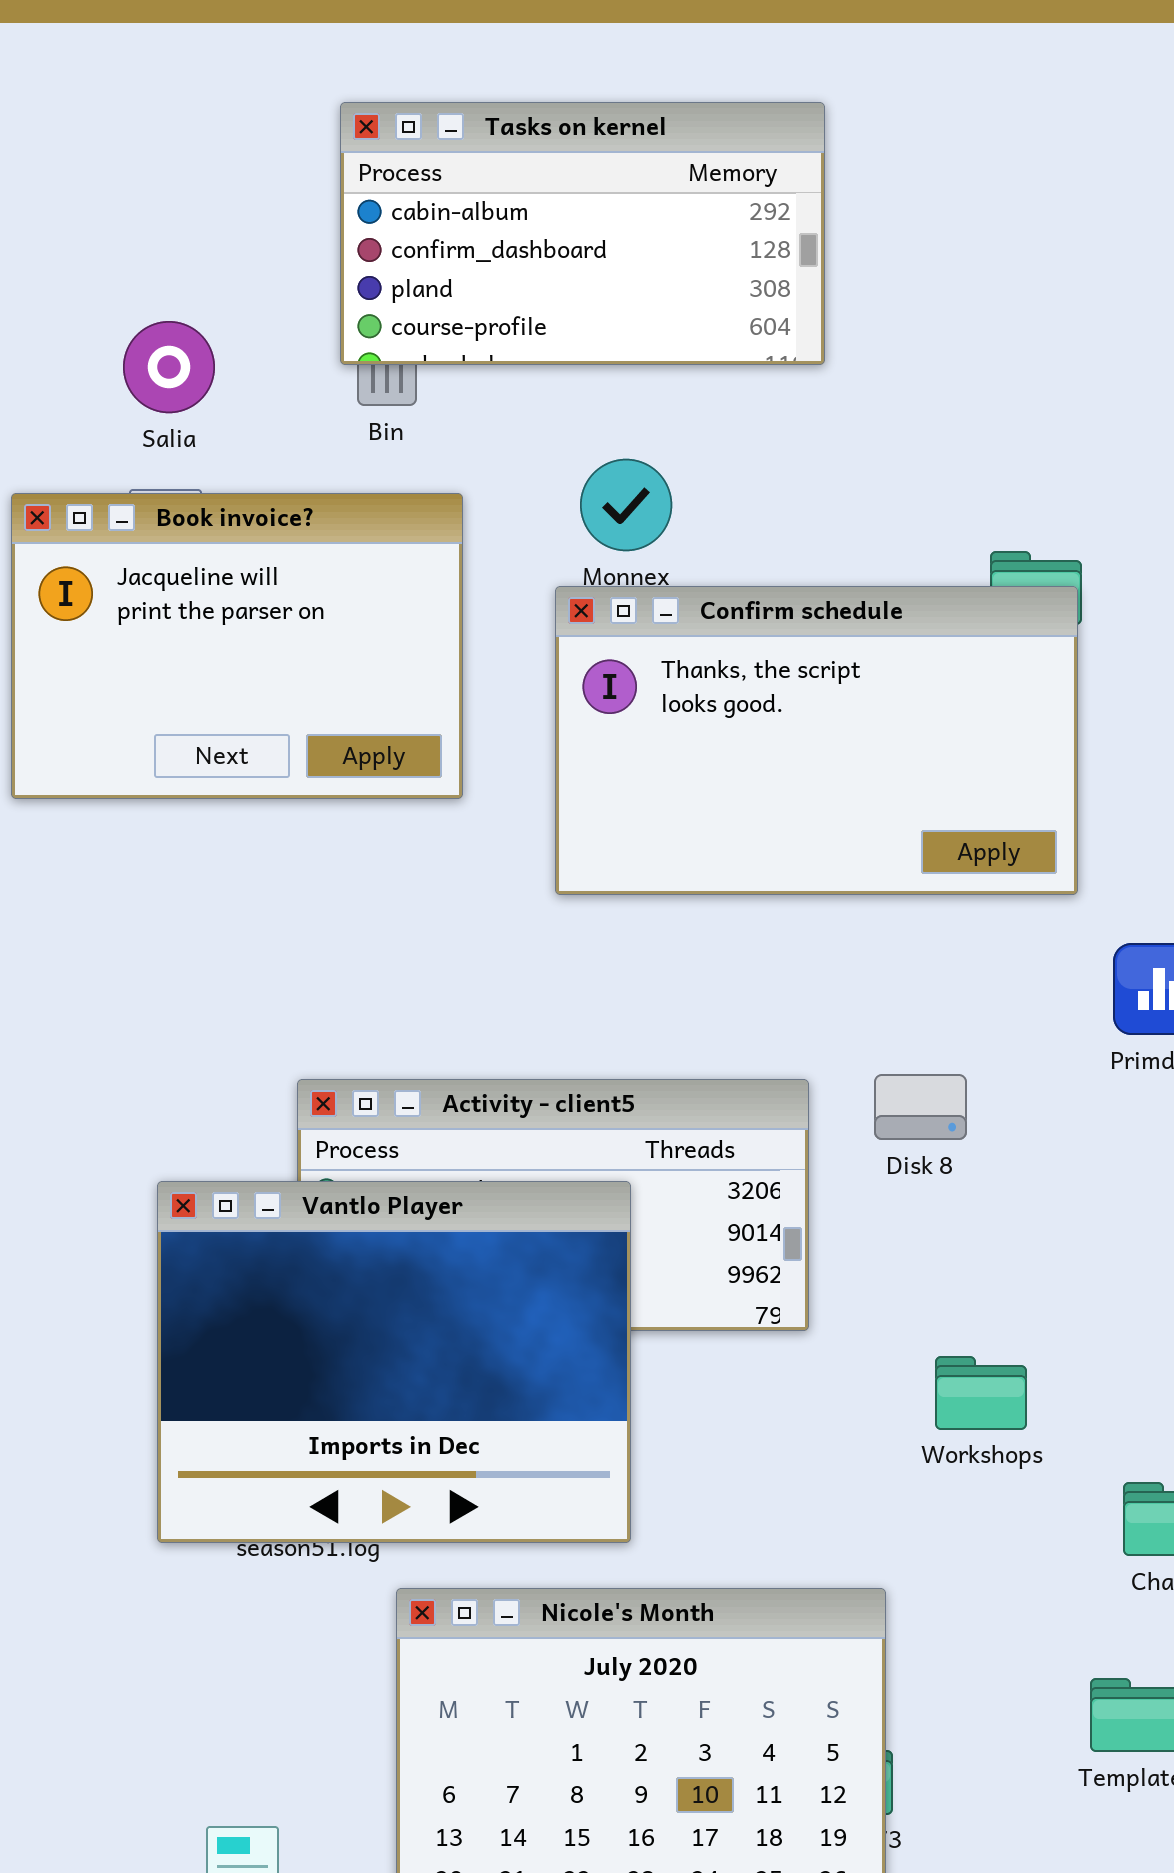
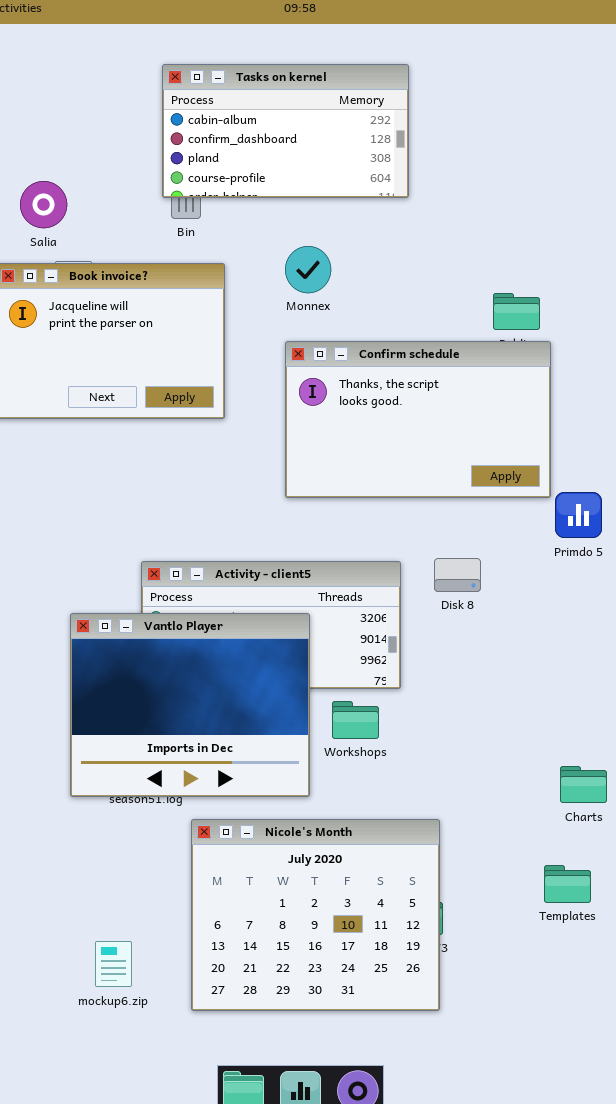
Salia: [123,321,215,413] -> [20,181,67,228], moved
Confirm schedule: [555,586,1078,895] -> [285,341,551,498], moved
Workshops: [935,1356,1027,1430] -> [332,701,379,739], moved

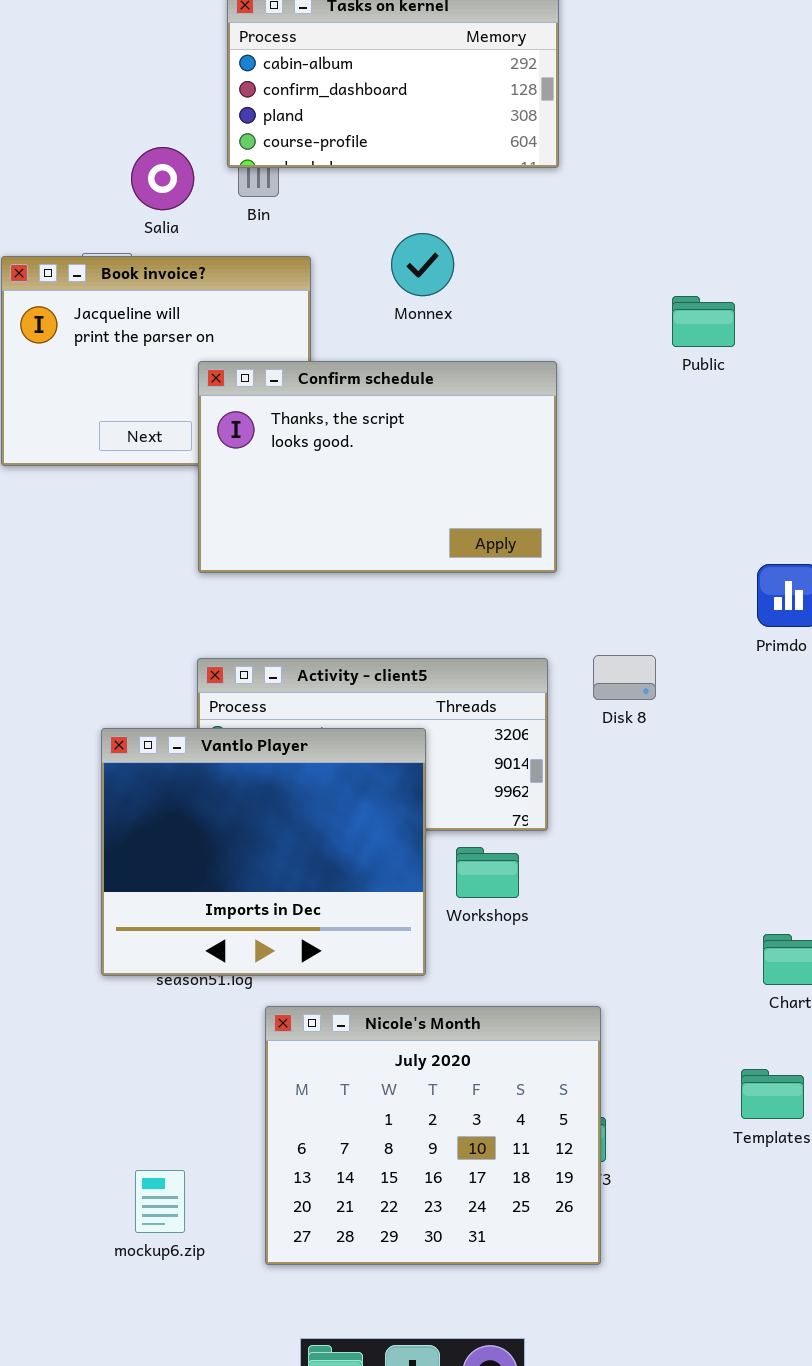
Salia: [20,181,67,228] -> [131,147,194,210], moved
Confirm schedule: [285,341,551,498] -> [198,361,557,573], moved

